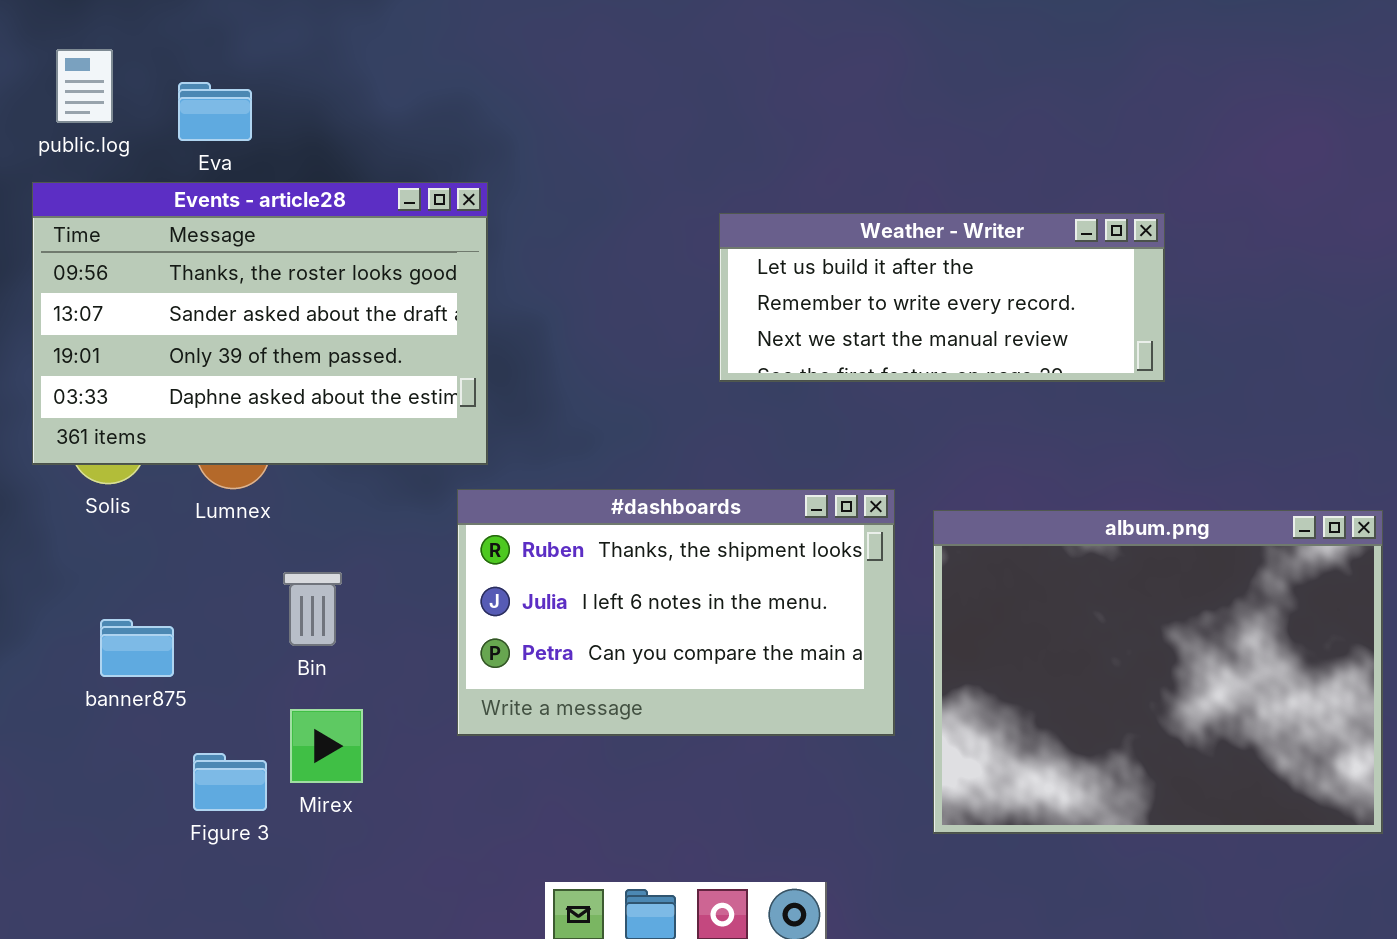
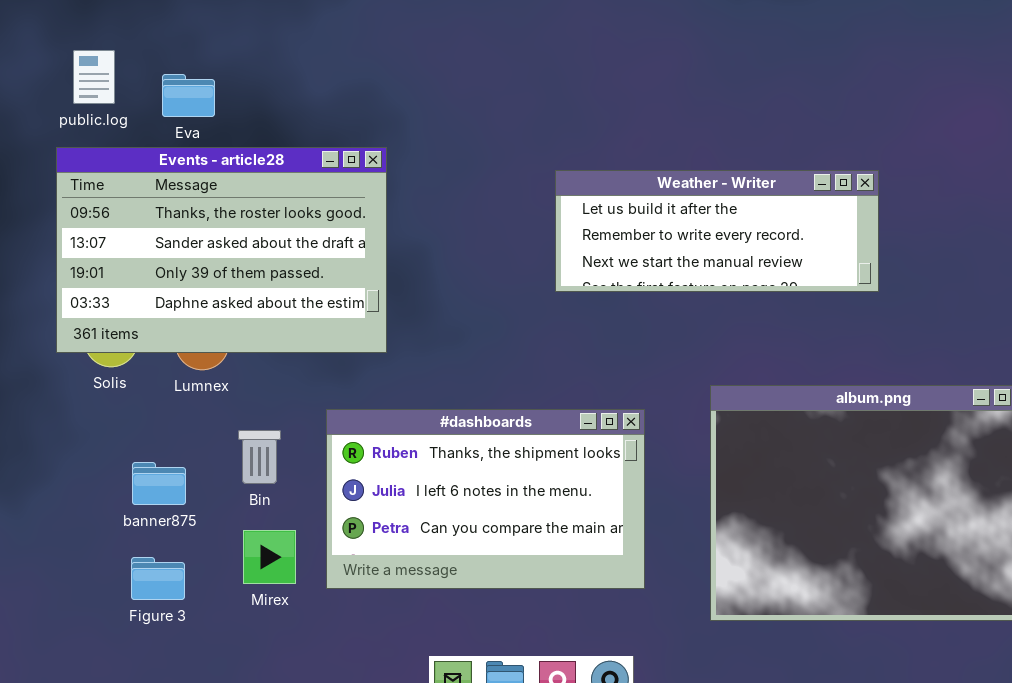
#dashboards: [457,489,895,736] -> [326,409,645,589], moved
banner875: [100,619,174,677] -> [132,462,186,505], moved
Figure 3: [193,753,267,811] -> [131,557,185,600], moved

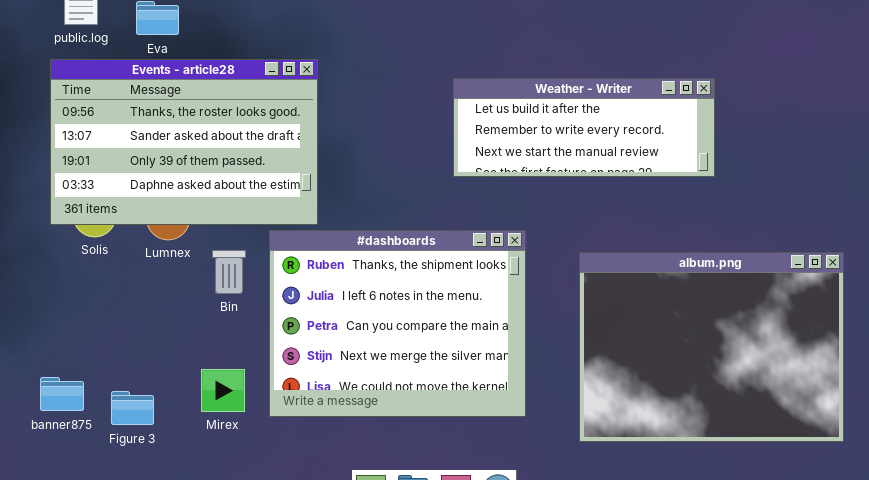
#dashboards: [326,409,645,589] -> [269,230,526,417], resized
Bin: [238,430,281,484] -> [212,250,246,294], moved
banner875: [132,462,186,505] -> [40,377,84,411], moved

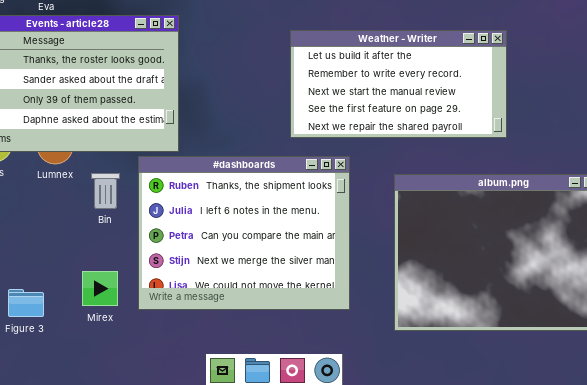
Weather - Writer: [453,78,715,177] -> [290,30,507,138], resized

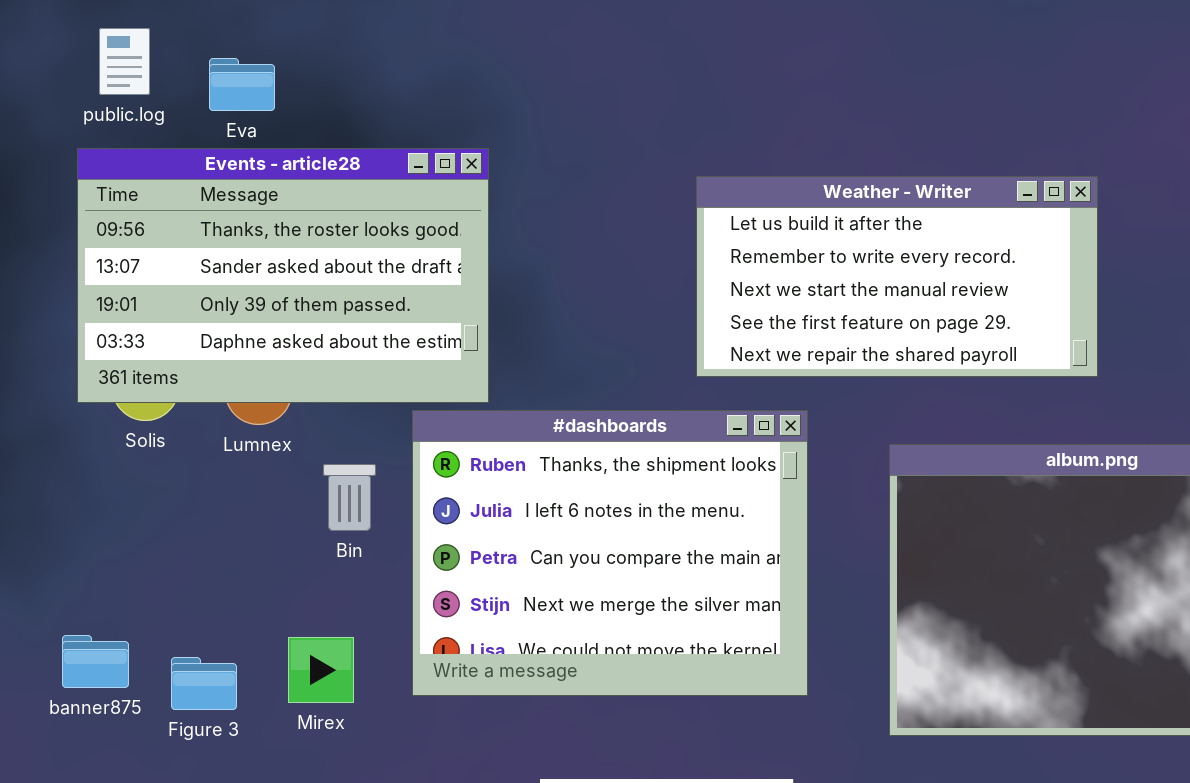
Bin: [91,173,120,209] -> [323,464,376,531], moved
Mirex: [82,271,118,306] -> [288,637,354,703], moved

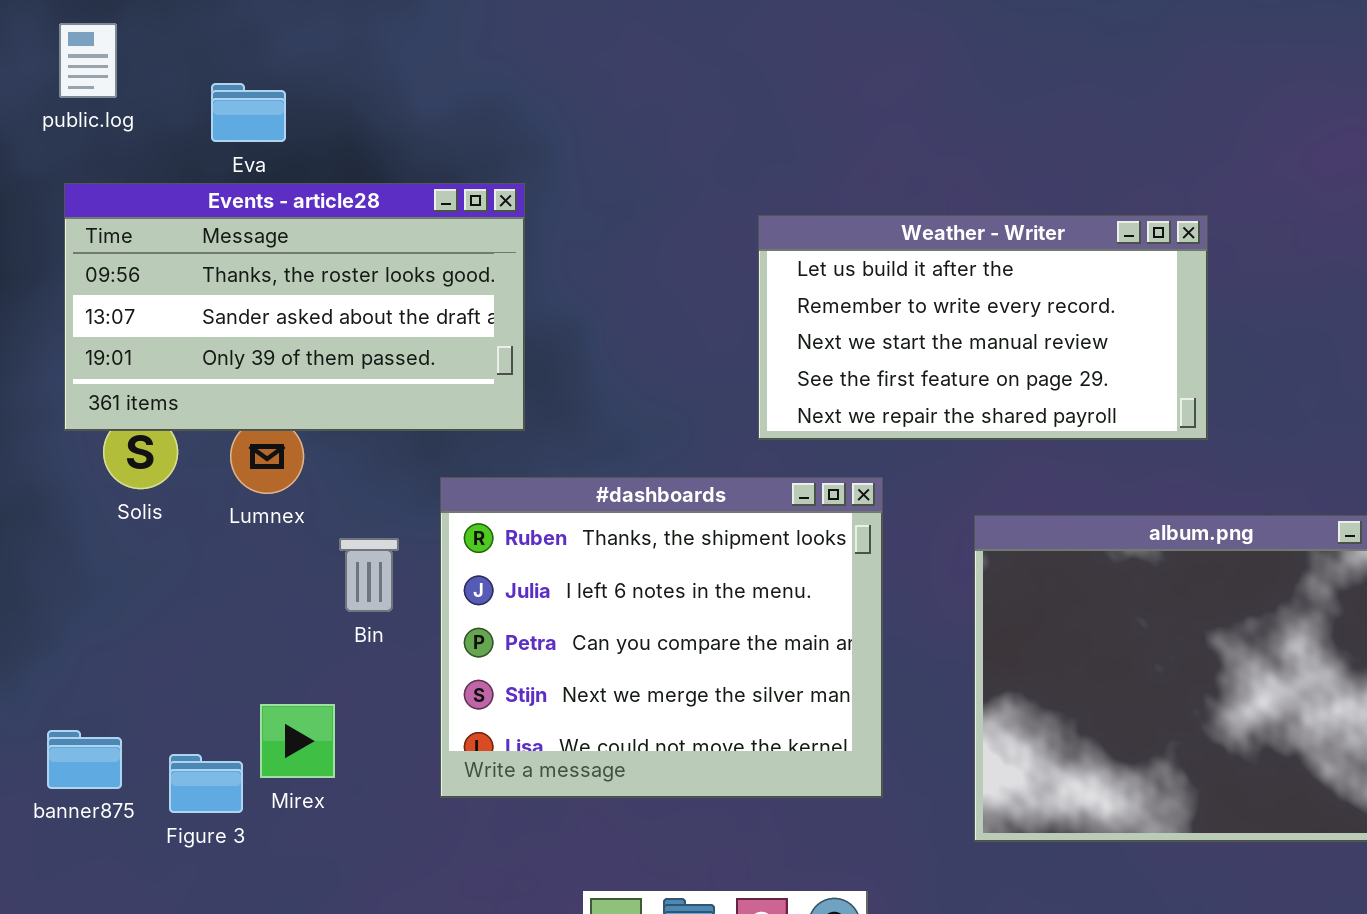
public.log: [99,28,150,95] -> [59,23,117,98], moved
Events - article28: [77,148,489,403] -> [64,183,525,431], resized
Mirex: [288,637,354,703] -> [260,704,335,778], moved

